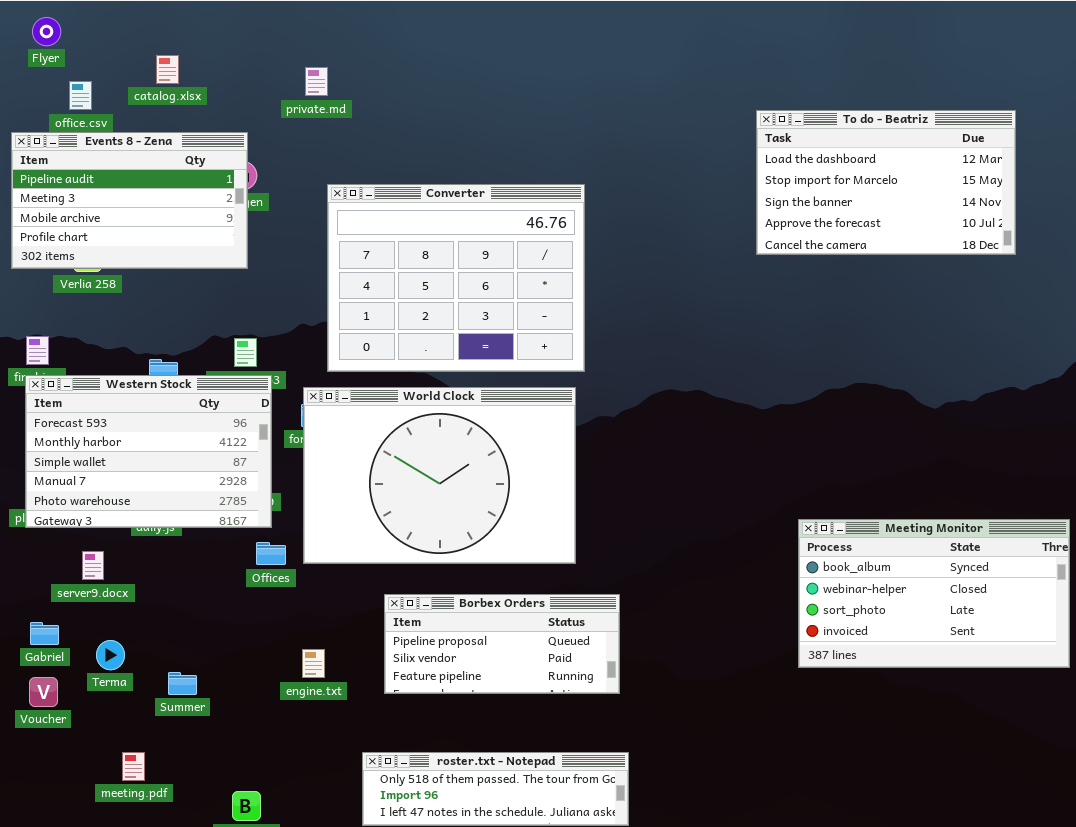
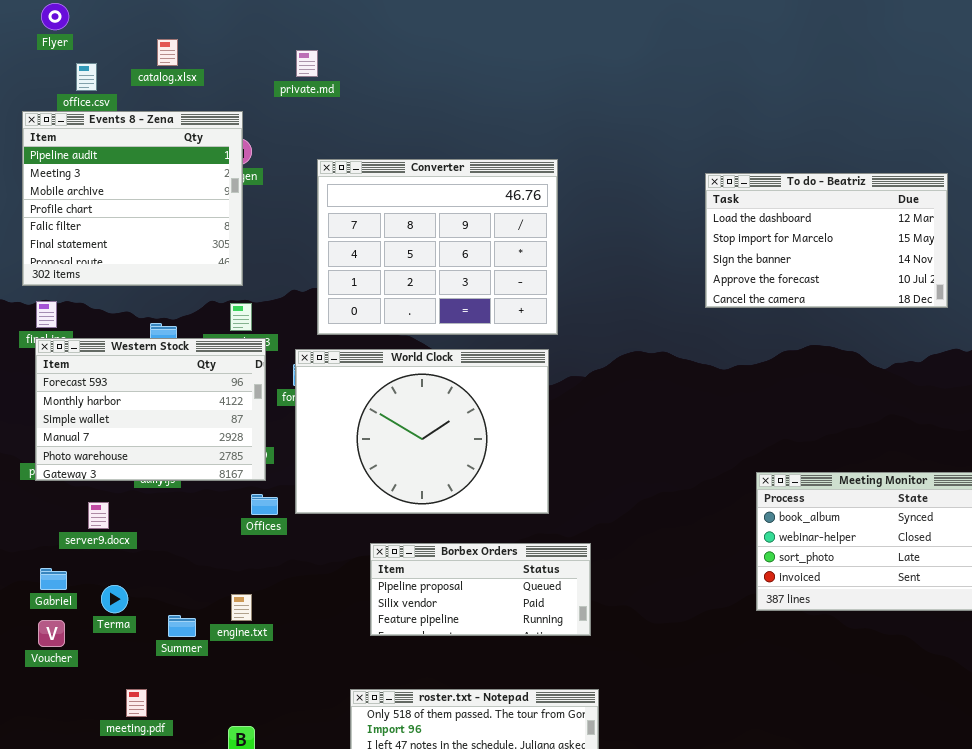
To do - Beatriz: [756,110,1016,255] -> [705,173,948,308], moved
Events 8 - Zena: [11,132,248,269] -> [22,111,243,286], resized
engine.txt: [302,649,325,678] -> [231,594,252,621], moved

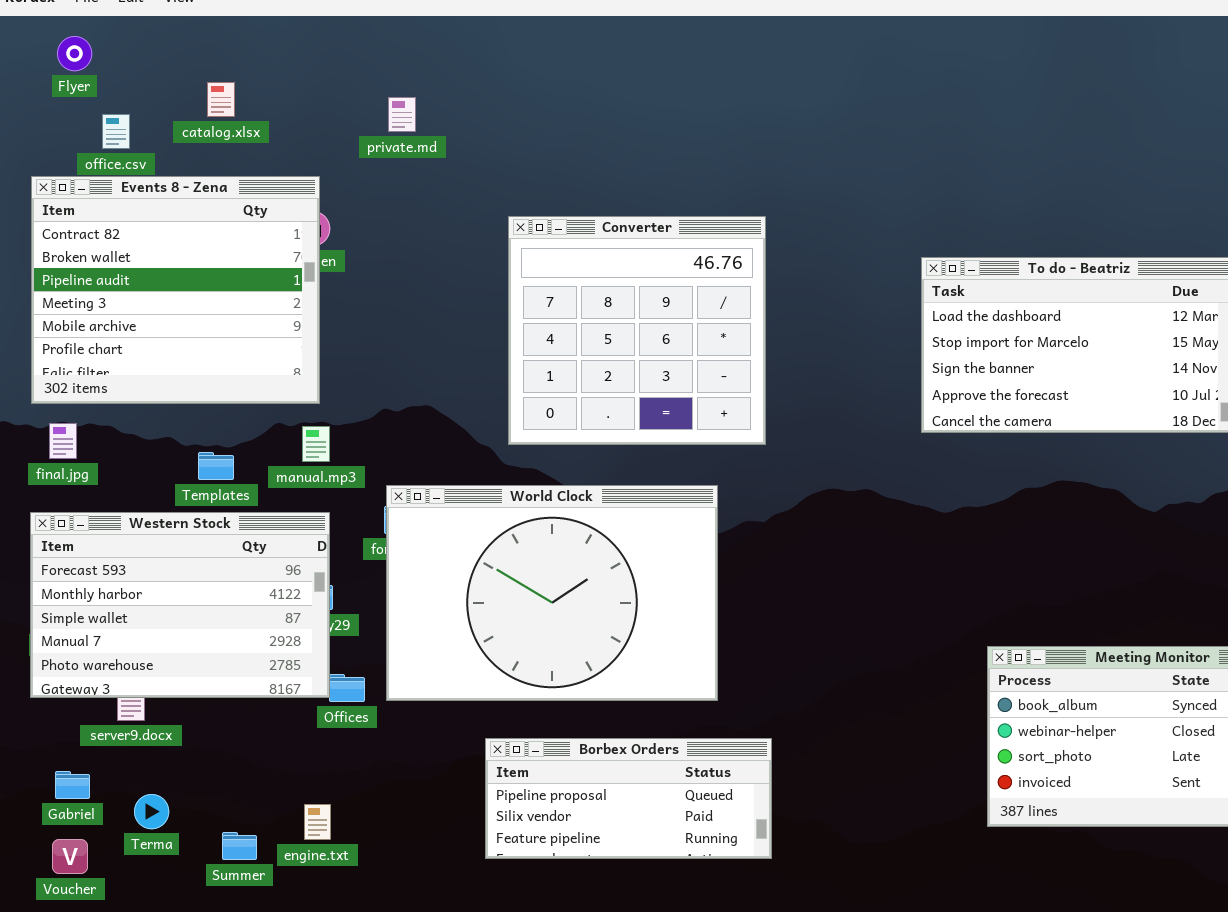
Events 8 - Zena: [22,111,243,286] -> [31,176,320,404], scrolled up 2 rows
Converter: [317,159,558,335] -> [508,216,766,445], moved, resized
Western Stock: [35,338,266,481] -> [30,512,330,698], moved

